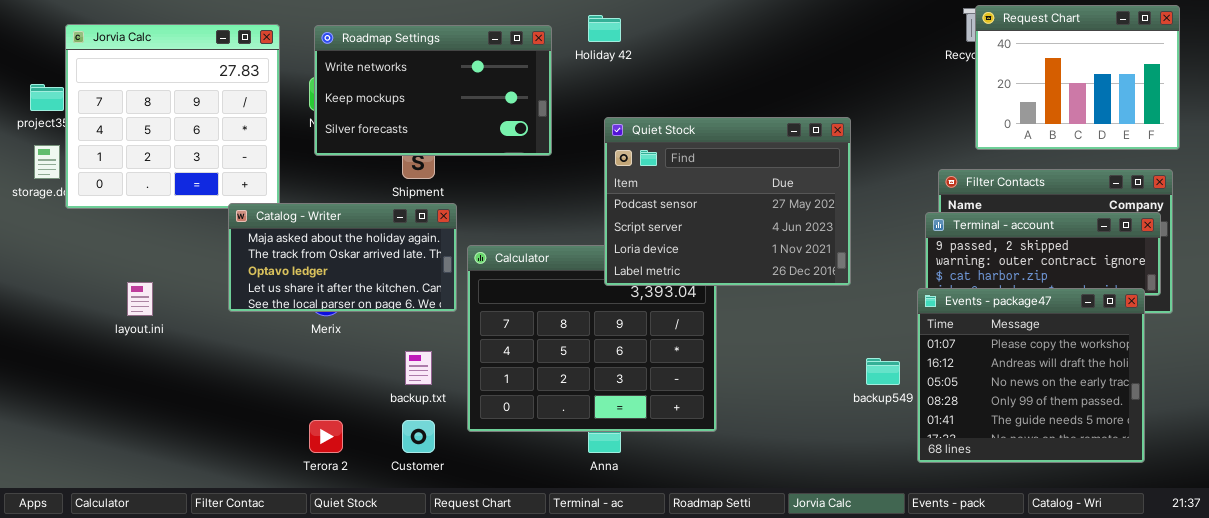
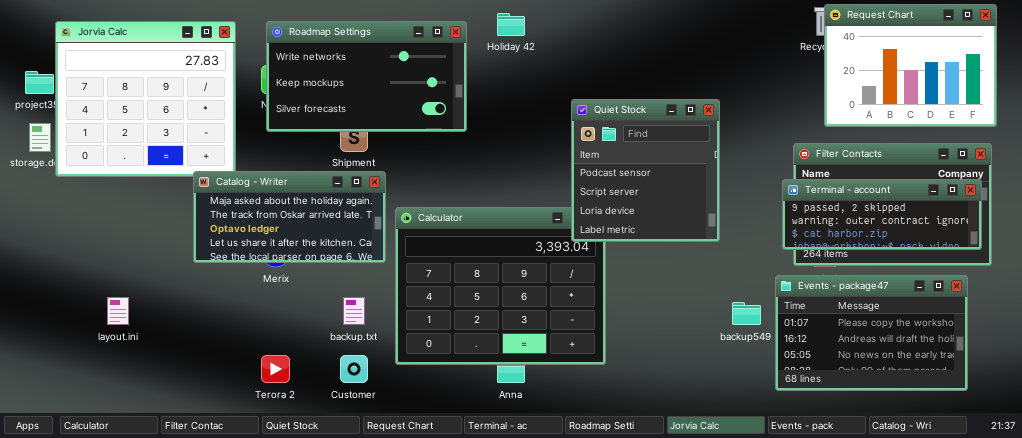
Quiet Stock: [604,117,851,286] -> [571,99,720,242], resized
layout.ini: [127,282,153,316] -> [107,297,129,325], moved
Events - package47: [917,288,1145,463] -> [775,275,968,391], resized

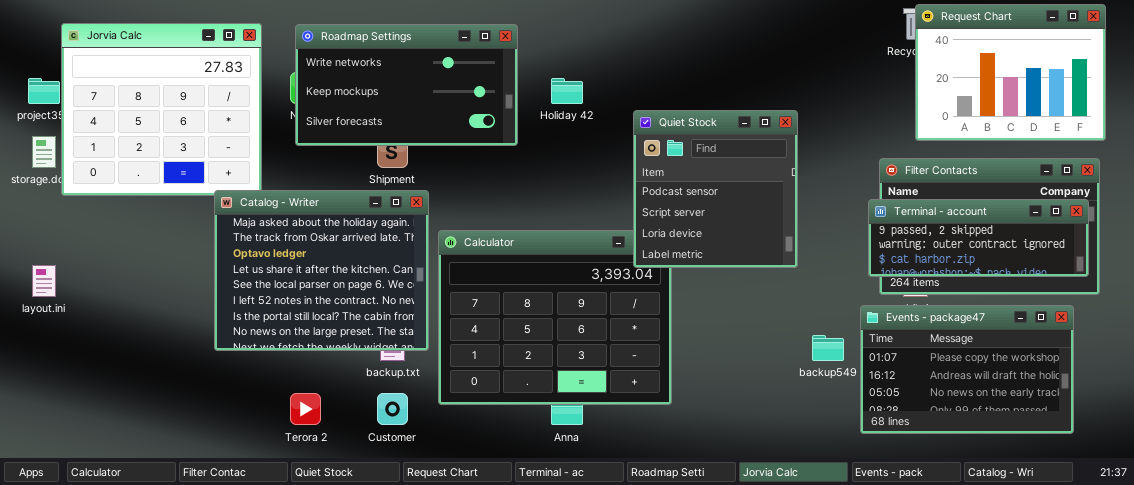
Holiday 42: [497,13,525,36] -> [551,78,583,104], moved
Catalog - Writer: [193,171,386,263] -> [214,190,429,351], resized
layout.ini: [107,297,129,325] -> [32,265,56,297], moved

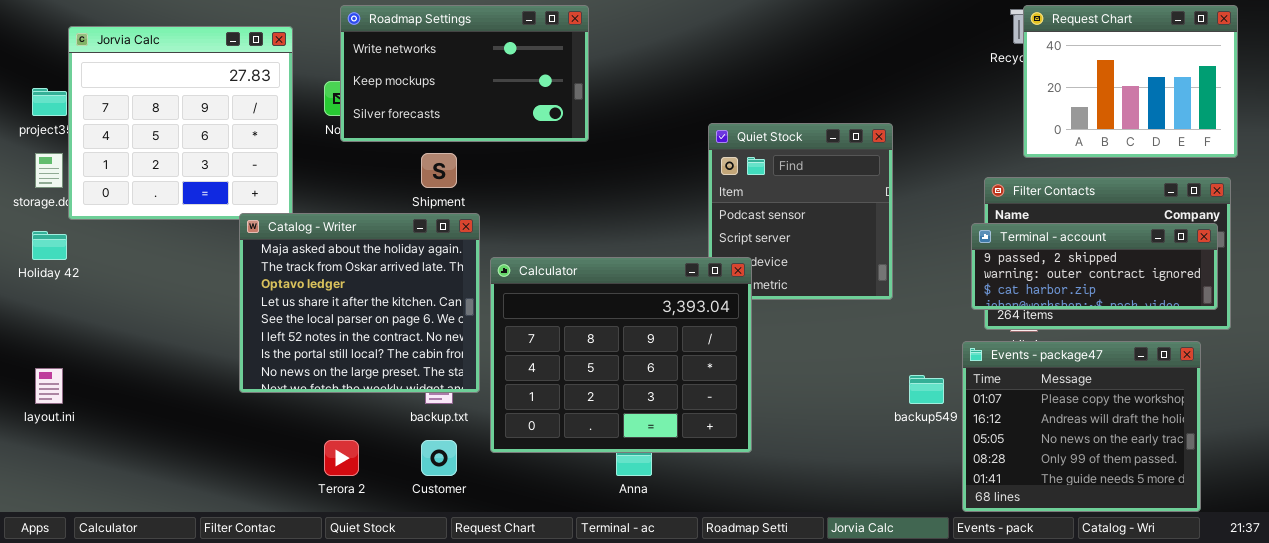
Roadmap Settings: [295,24,518,146] -> [340,5,589,142], moved
Holiday 42: [551,78,583,104] -> [32,231,67,260], moved
Calculator: [438,230,672,405] -> [490,257,752,453], raised
layout.ini: [32,265,56,297] -> [35,368,63,404], moved
Events - package47: [860,305,1074,434] -> [962,341,1201,512], resized

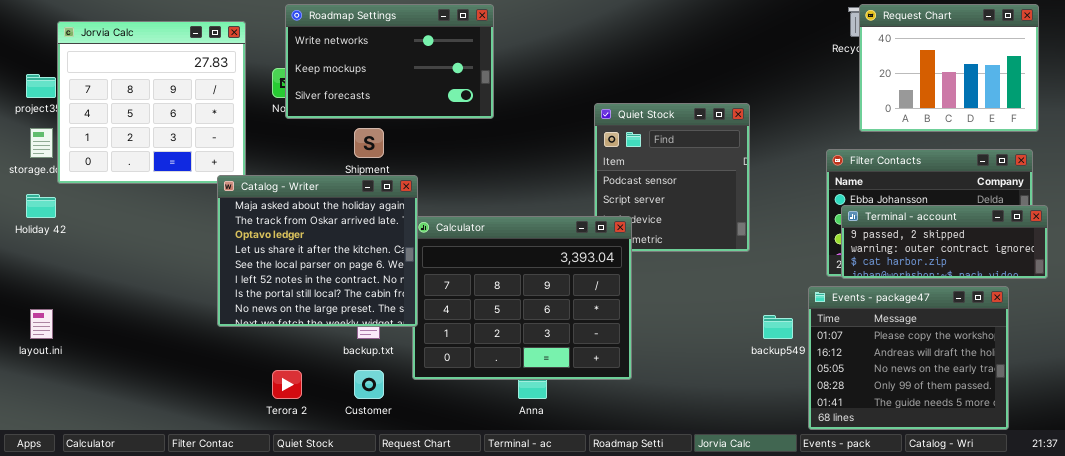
Catalog - Writer: [239,213,480,393] -> [217,175,418,327], moved
Terminal - account: [971,223,1218,310] -> [841,205,1048,279], moved

